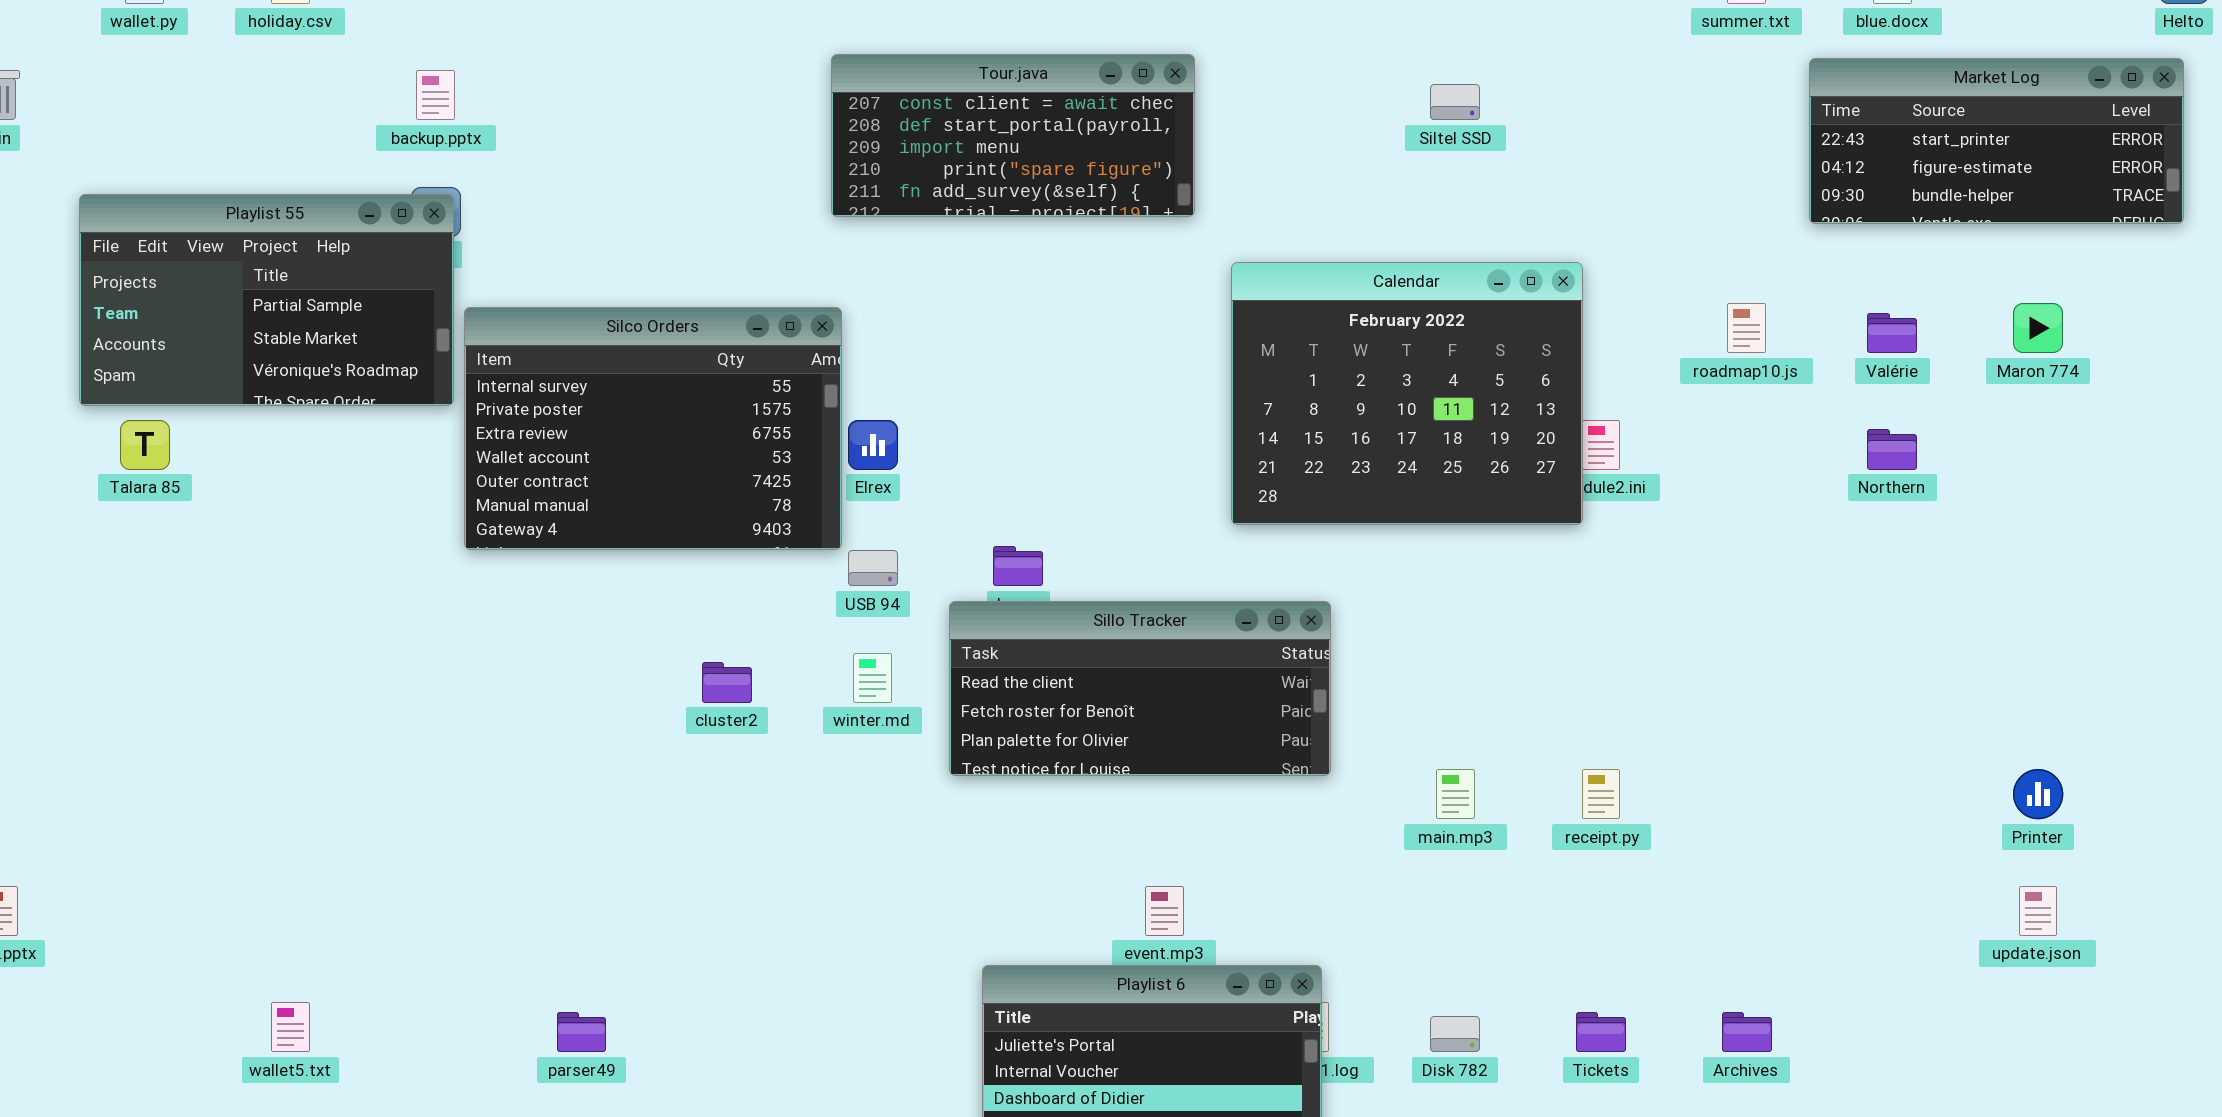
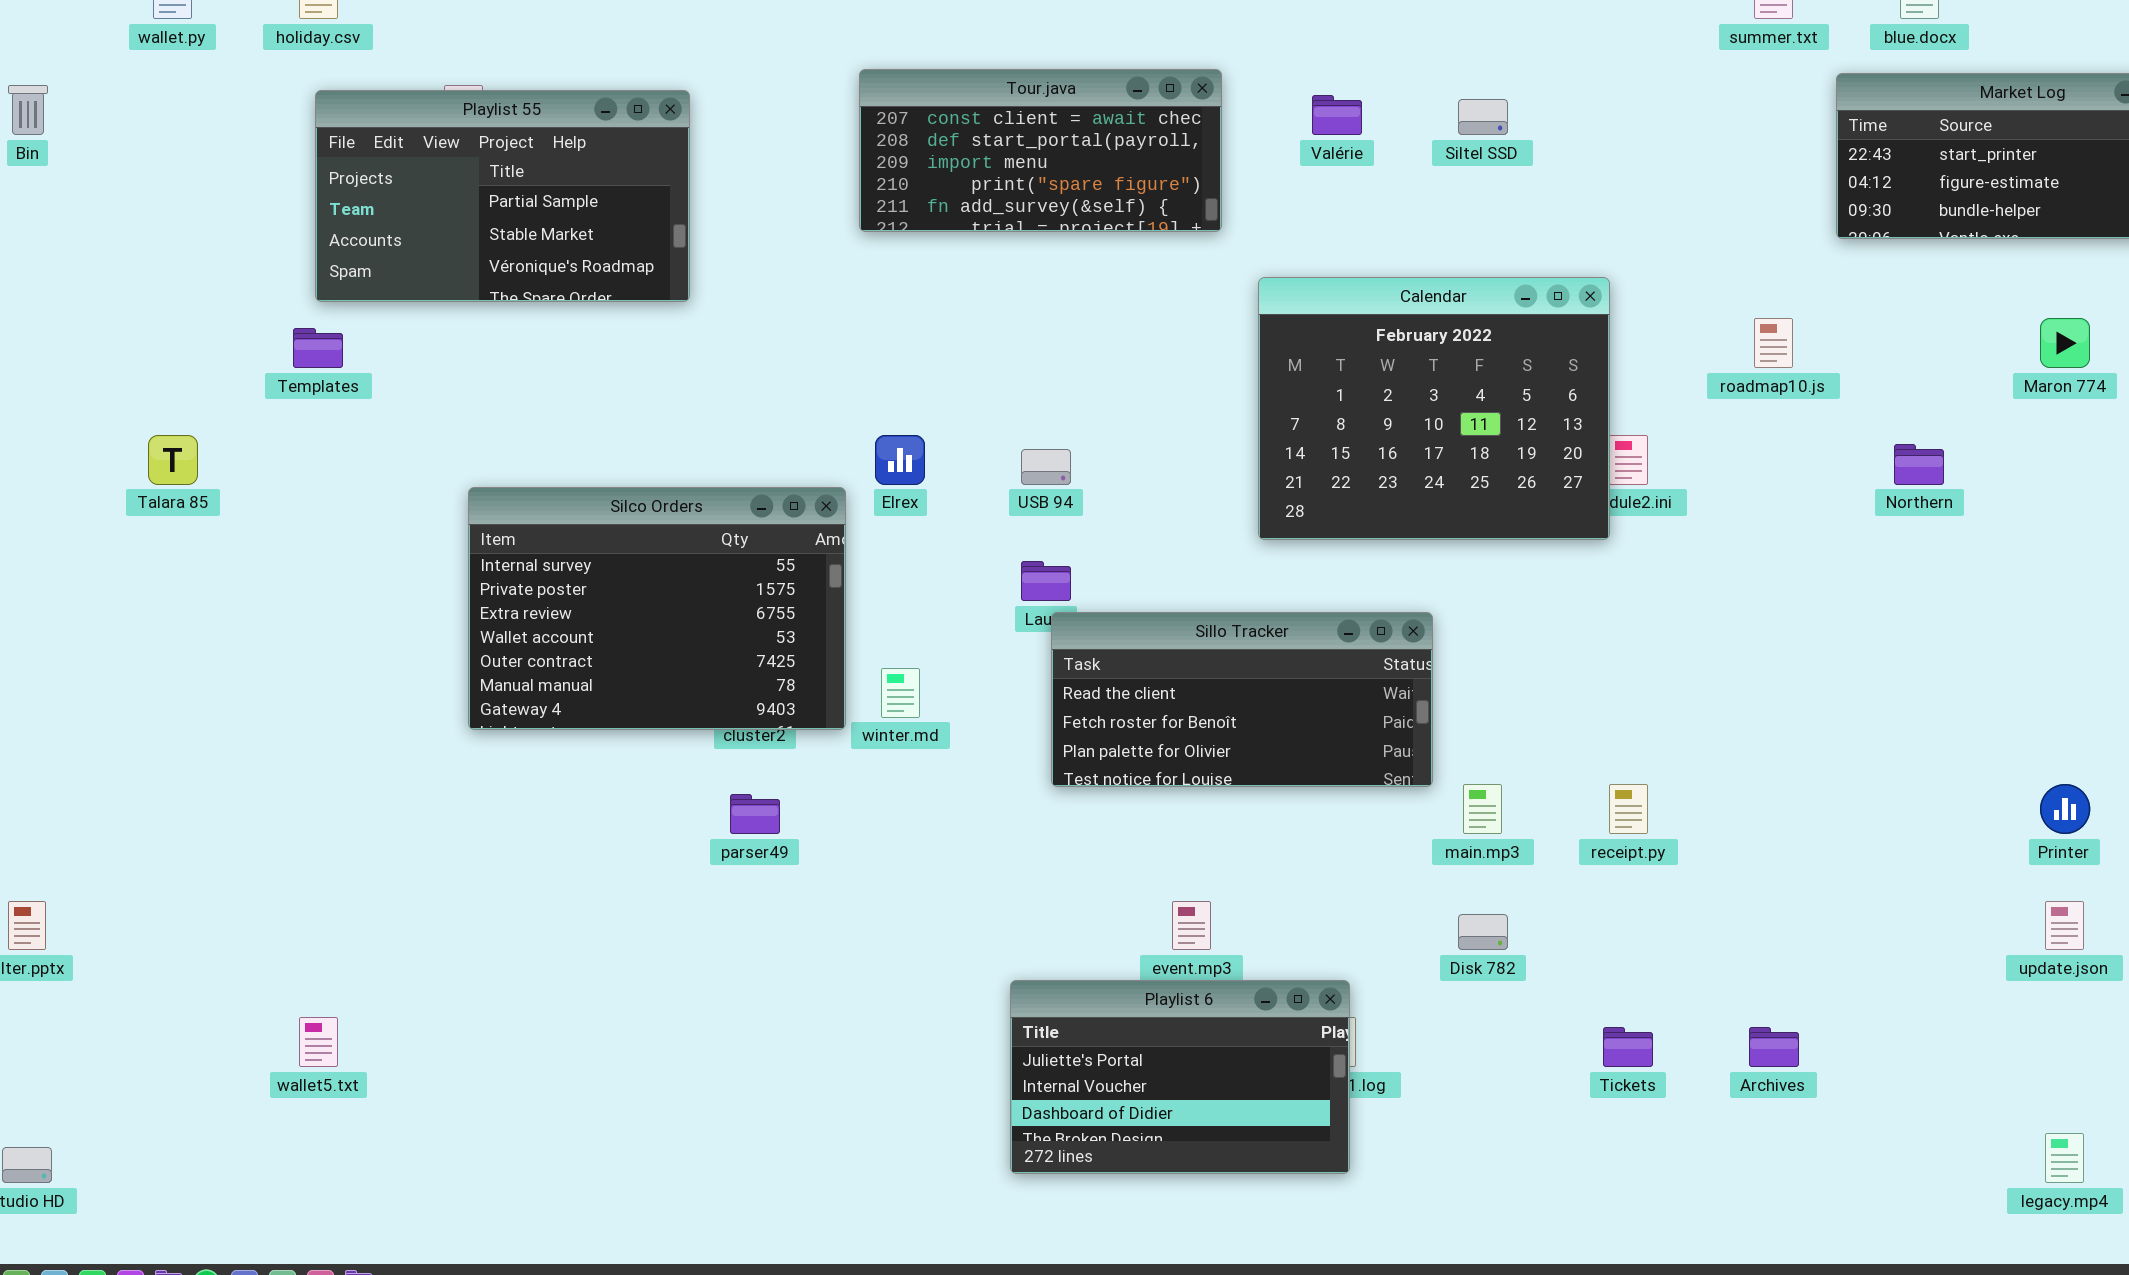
Playlist 55: [79,194,454,406] -> [315,90,690,302], moved
Silco Orders: [464,307,842,550] -> [468,487,846,730], moved
Valérie: [1867,313,1917,353] -> [1312,95,1362,135], moved
USB 94: [848,550,898,586] -> [1021,449,1071,485], moved
Sillo Tracker: [949,601,1331,776] -> [1051,612,1433,787], moved
parser49: [557,1012,606,1052] -> [730,794,780,834], moved
Disk 782: [1430,1016,1480,1052] -> [1458,914,1508,950], moved

